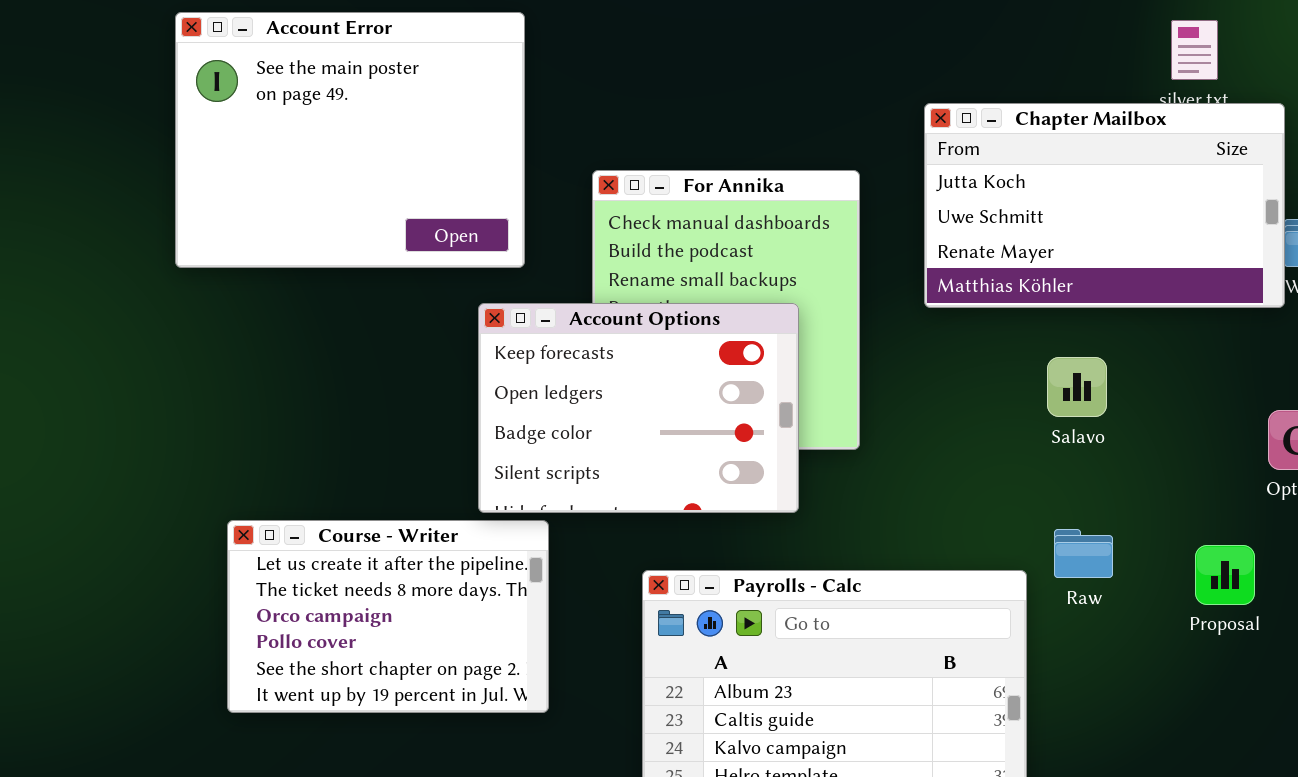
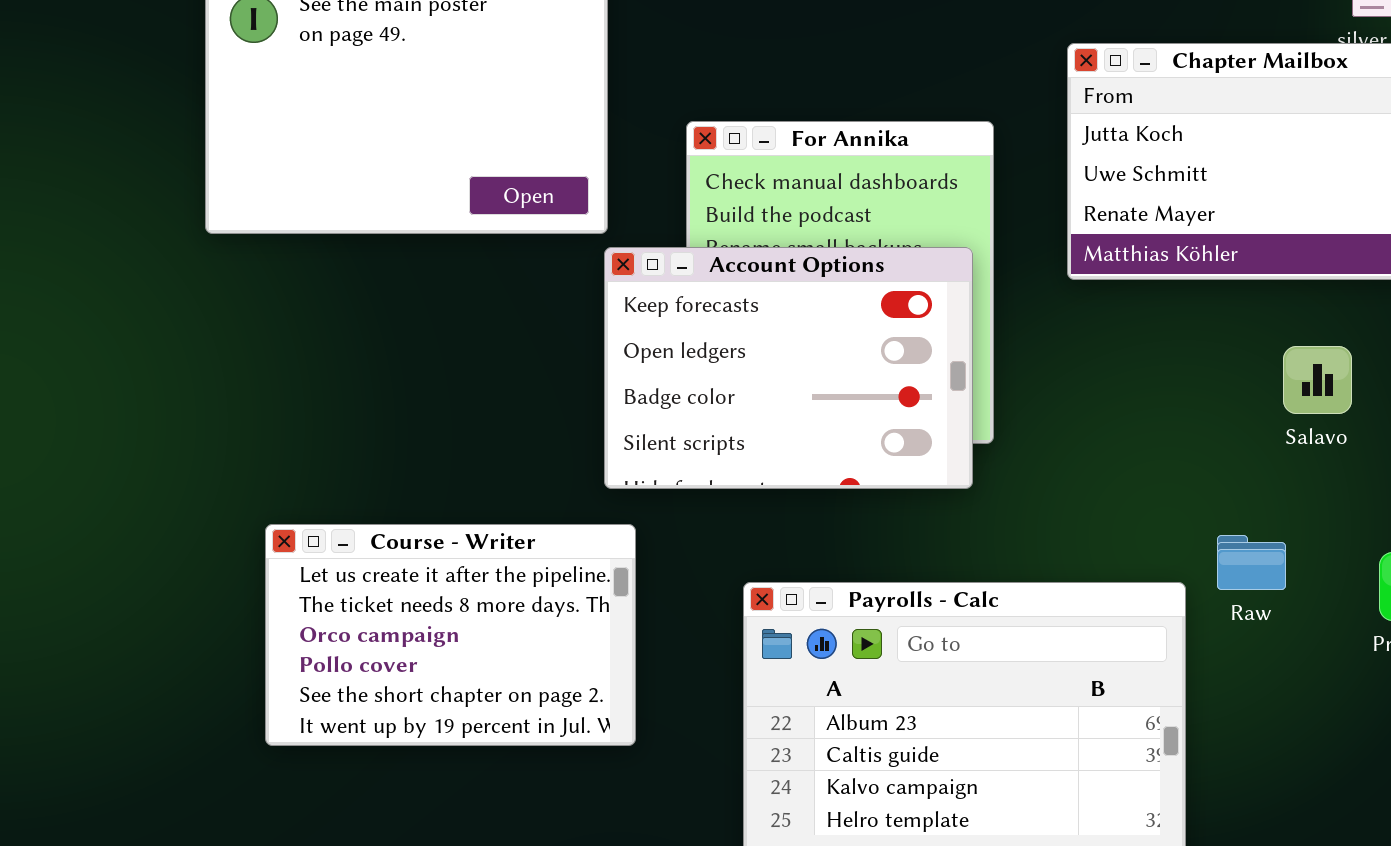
Account Options: [478,303,799,513] -> [604,247,973,489], moved
Salavo: [1047,357,1107,417] -> [1283,346,1352,414], moved

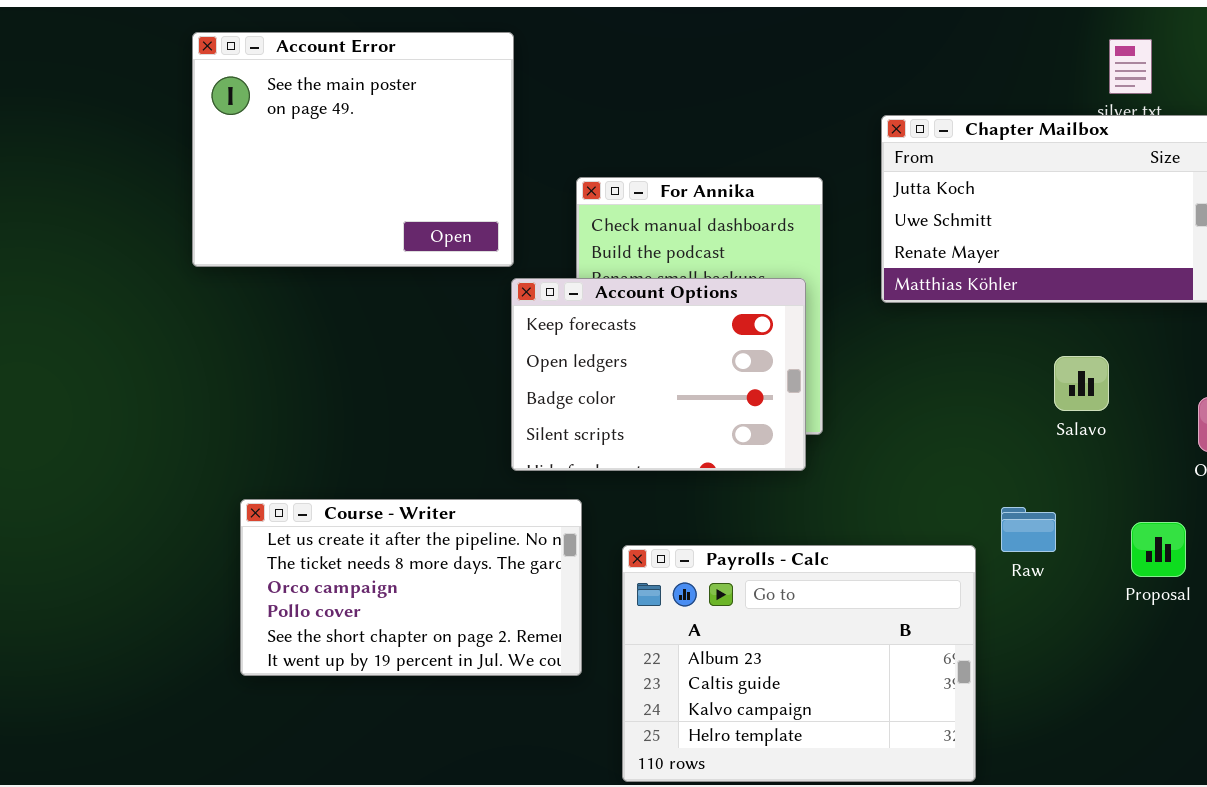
Course - Writer: [265,524,636,746] -> [240,499,582,676], resized

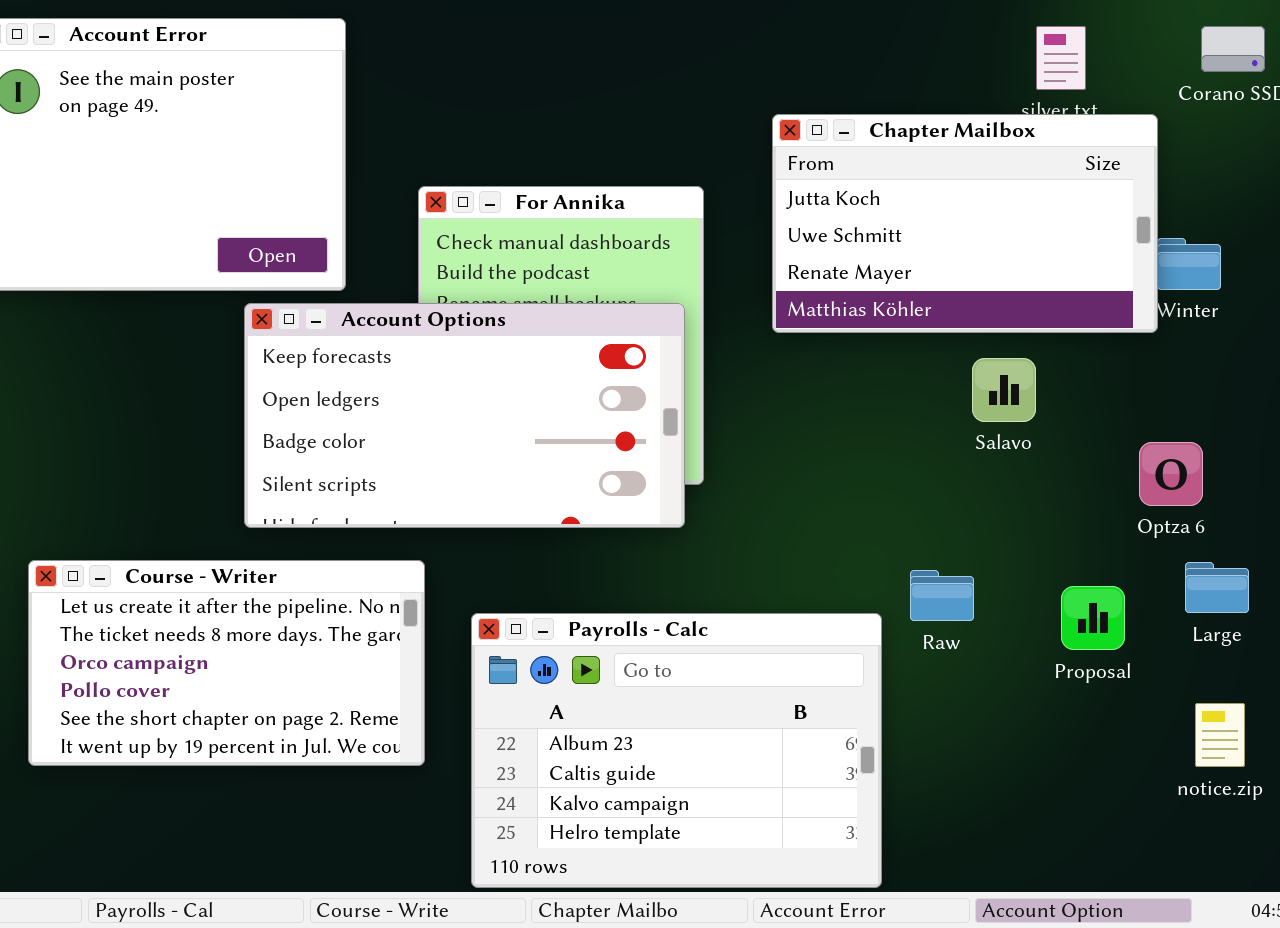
Account Options: [511,278,806,471] -> [244,303,685,528], resized
Salavo: [1054,356,1109,411] -> [972,358,1036,422], moved

